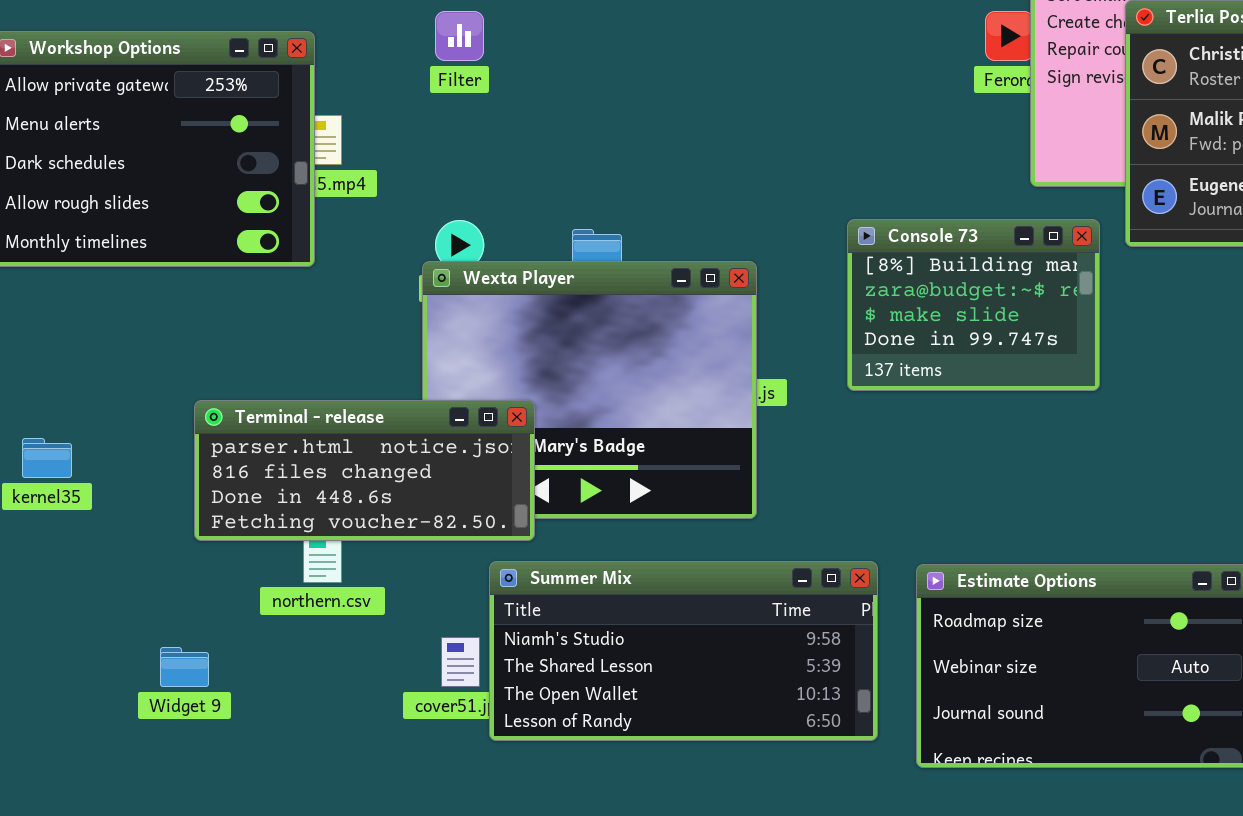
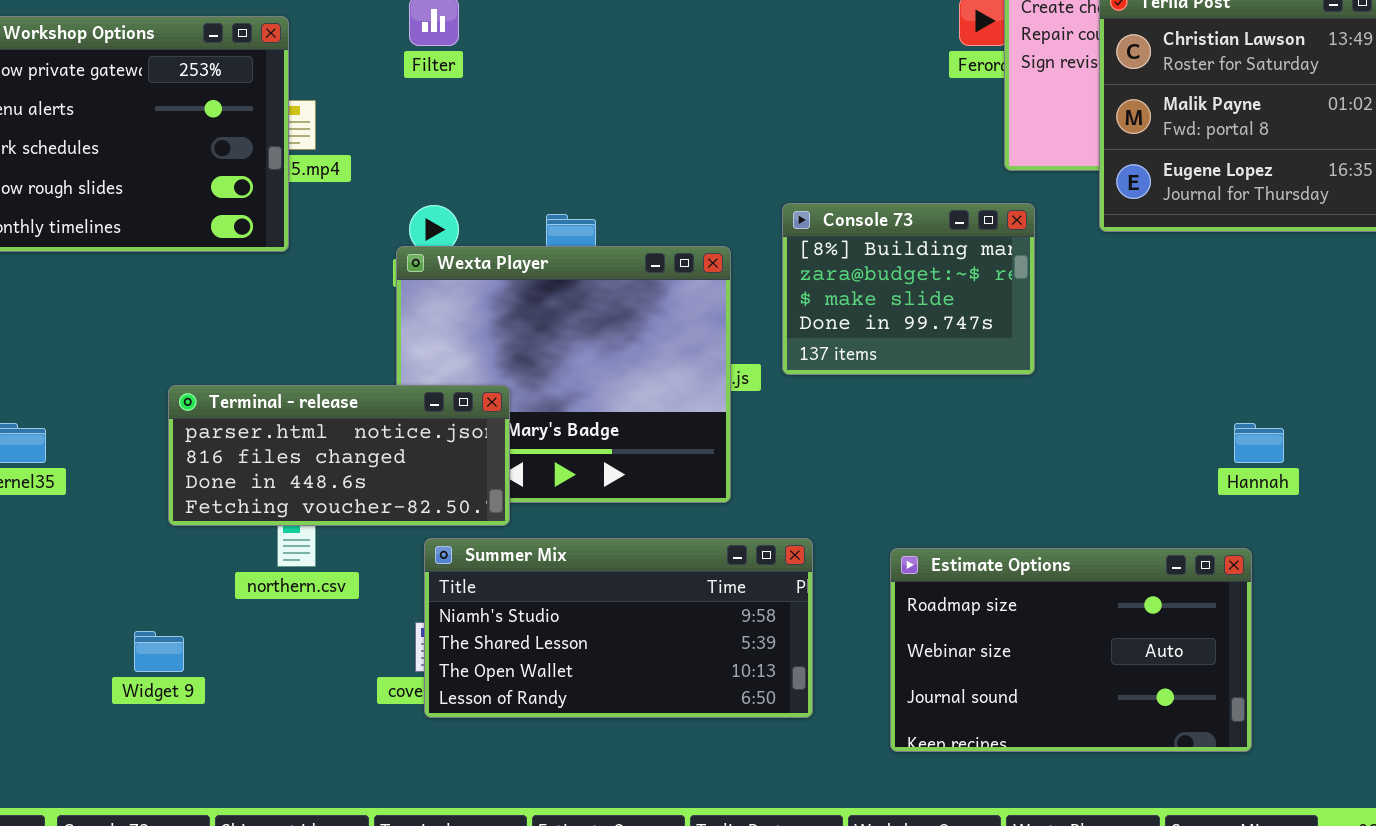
Console 73: [847,219,1100,391] -> [782,203,1035,375], moved
Summer Mix: [489,561,878,741] -> [424,538,813,718], moved

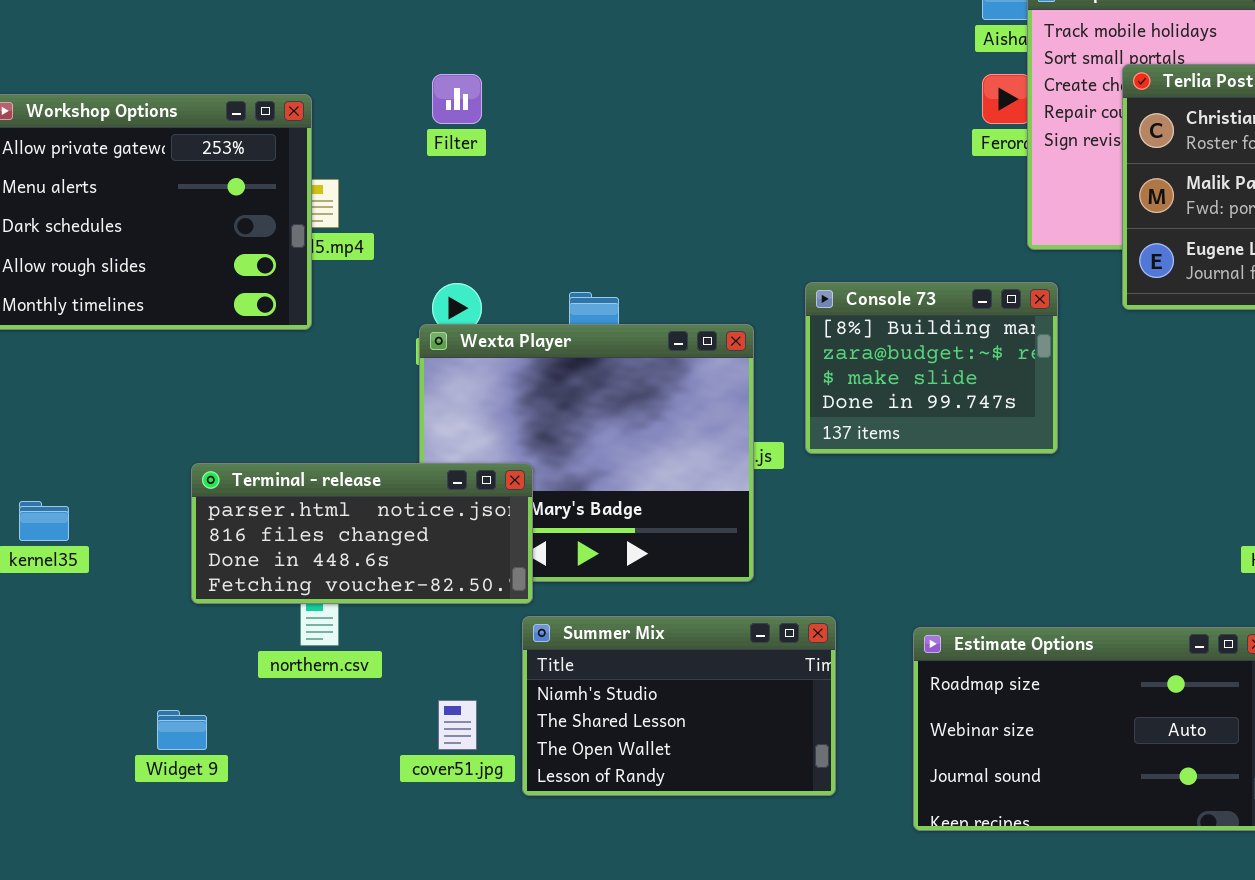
Summer Mix: [424,538,813,718] -> [522,616,836,796], resized

